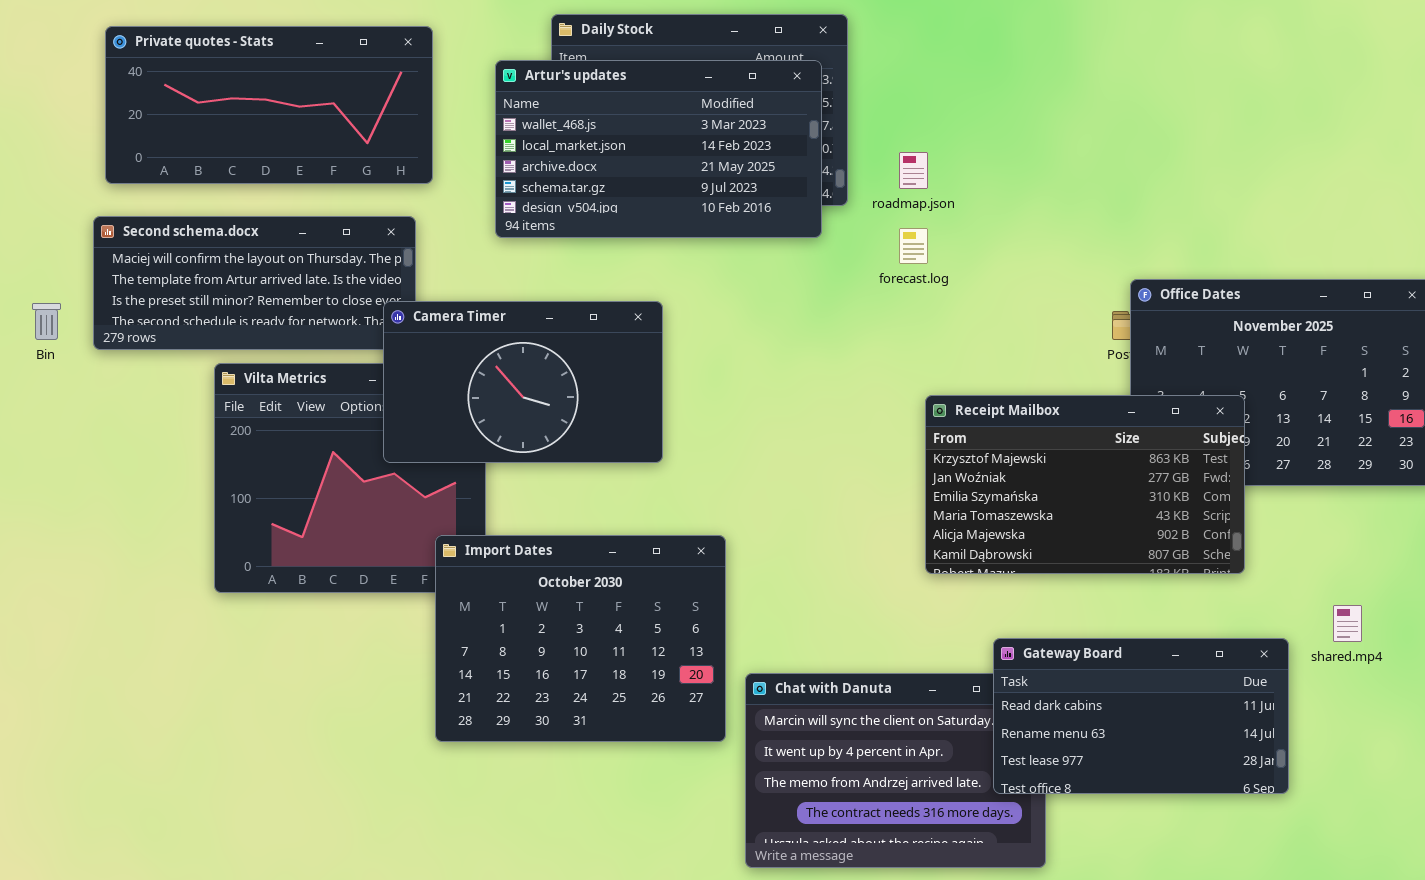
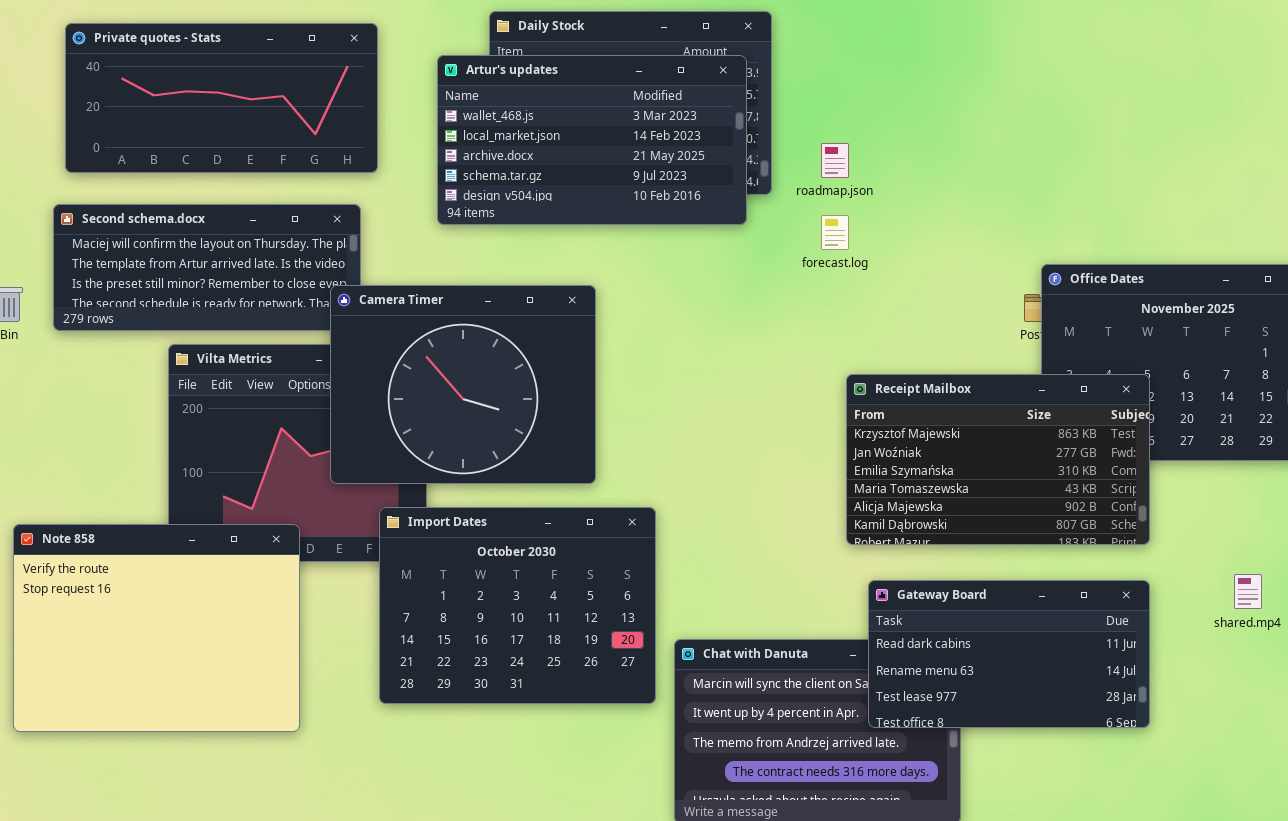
Camera Timer: [383,301,663,463] -> [330,285,596,484], resized
Note 858: none -> [13,524,300,732], opened
Gateway Board: [993,638,1289,794] -> [868,580,1150,728], moved

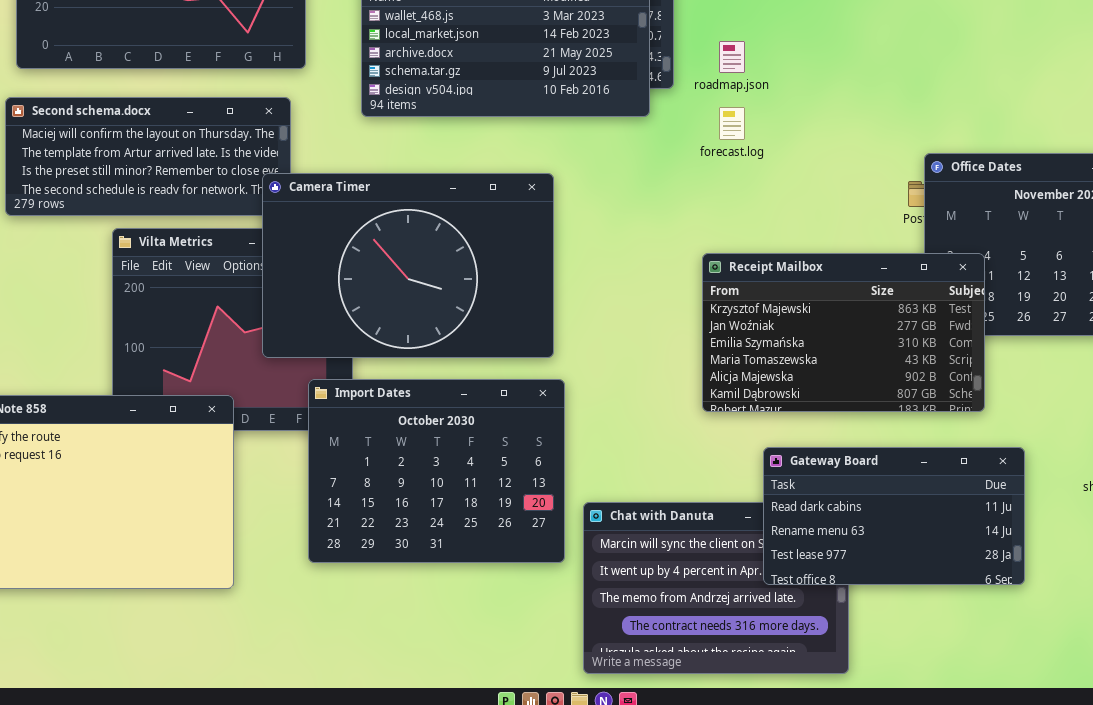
Camera Timer: [330,285,596,484] -> [262,173,554,358], resized
Receipt Mailbox: [846,374,1150,545] -> [702,253,985,412], moved

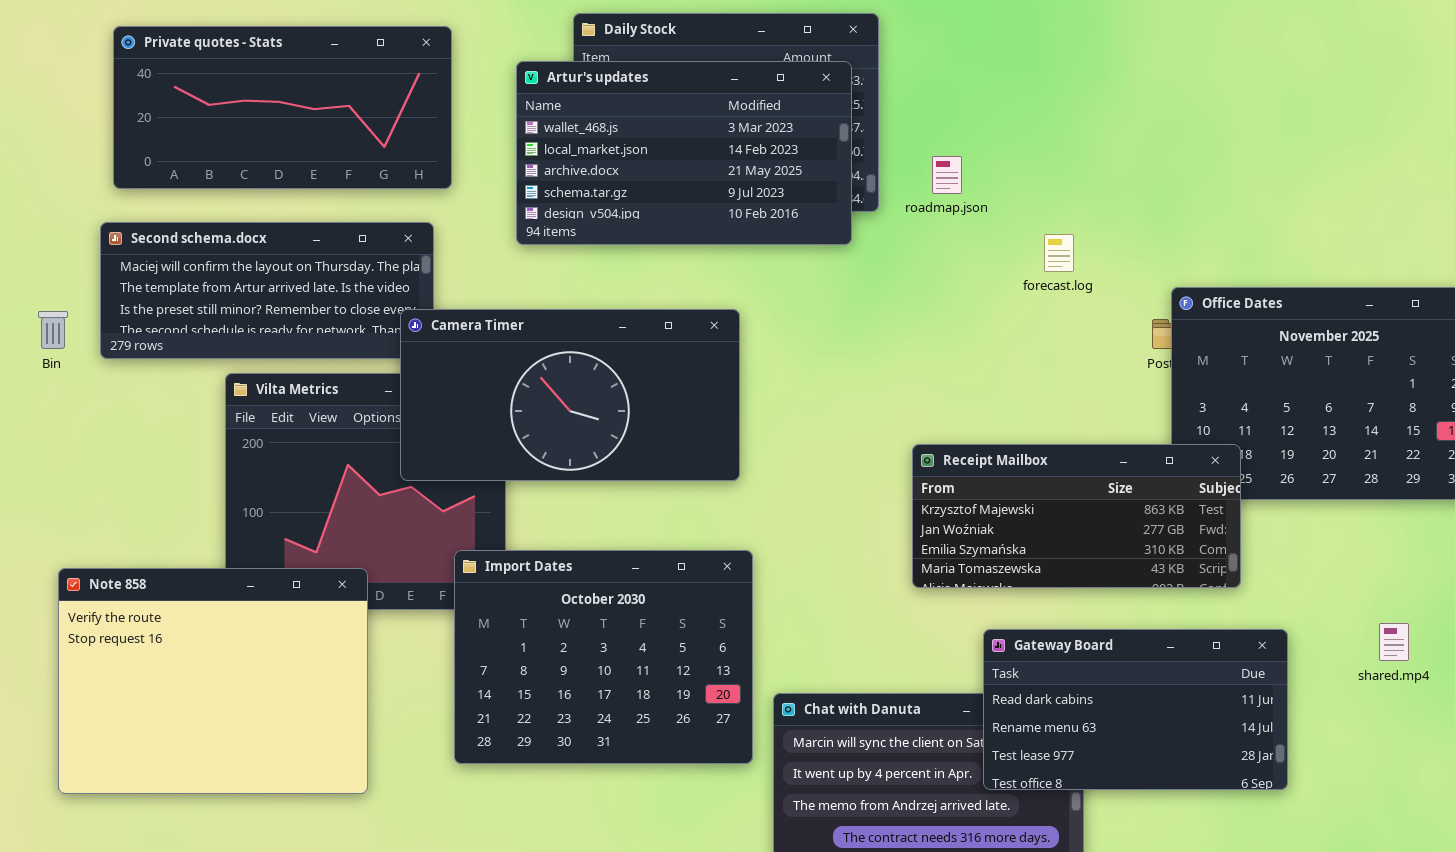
forecast.log: [719,107,745,140] -> [1044,234,1074,272], moved
Camera Timer: [262,173,554,358] -> [400,309,740,481], resized
Receipt Mailbox: [702,253,985,412] -> [912,444,1241,588], resized

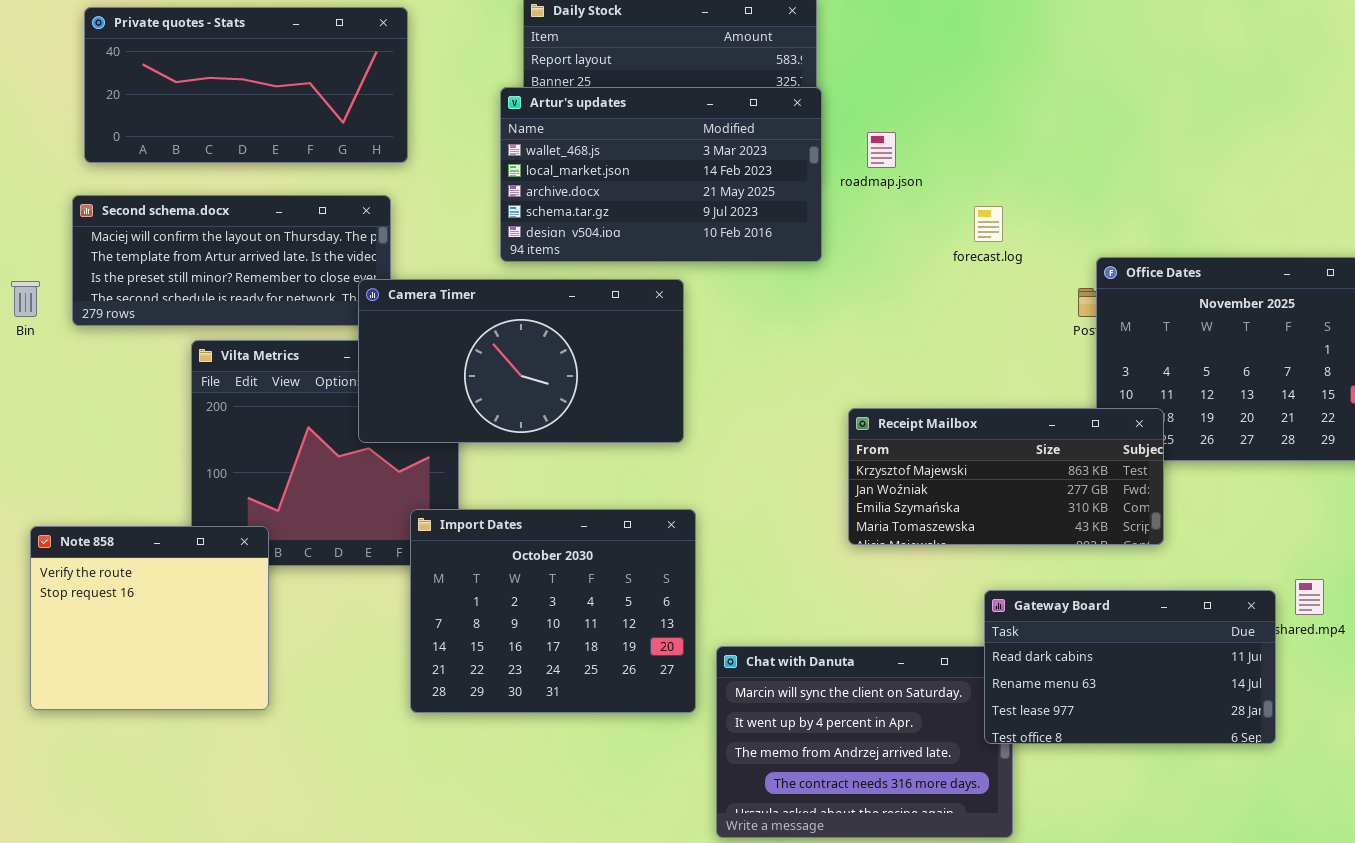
Artur's updates: [516,61,852,245] -> [500,87,822,262], moved
Note 858: [58,568,368,794] -> [30,526,269,710], resized
Gateway Board: [983,629,1288,790] -> [984,590,1276,744], moved

